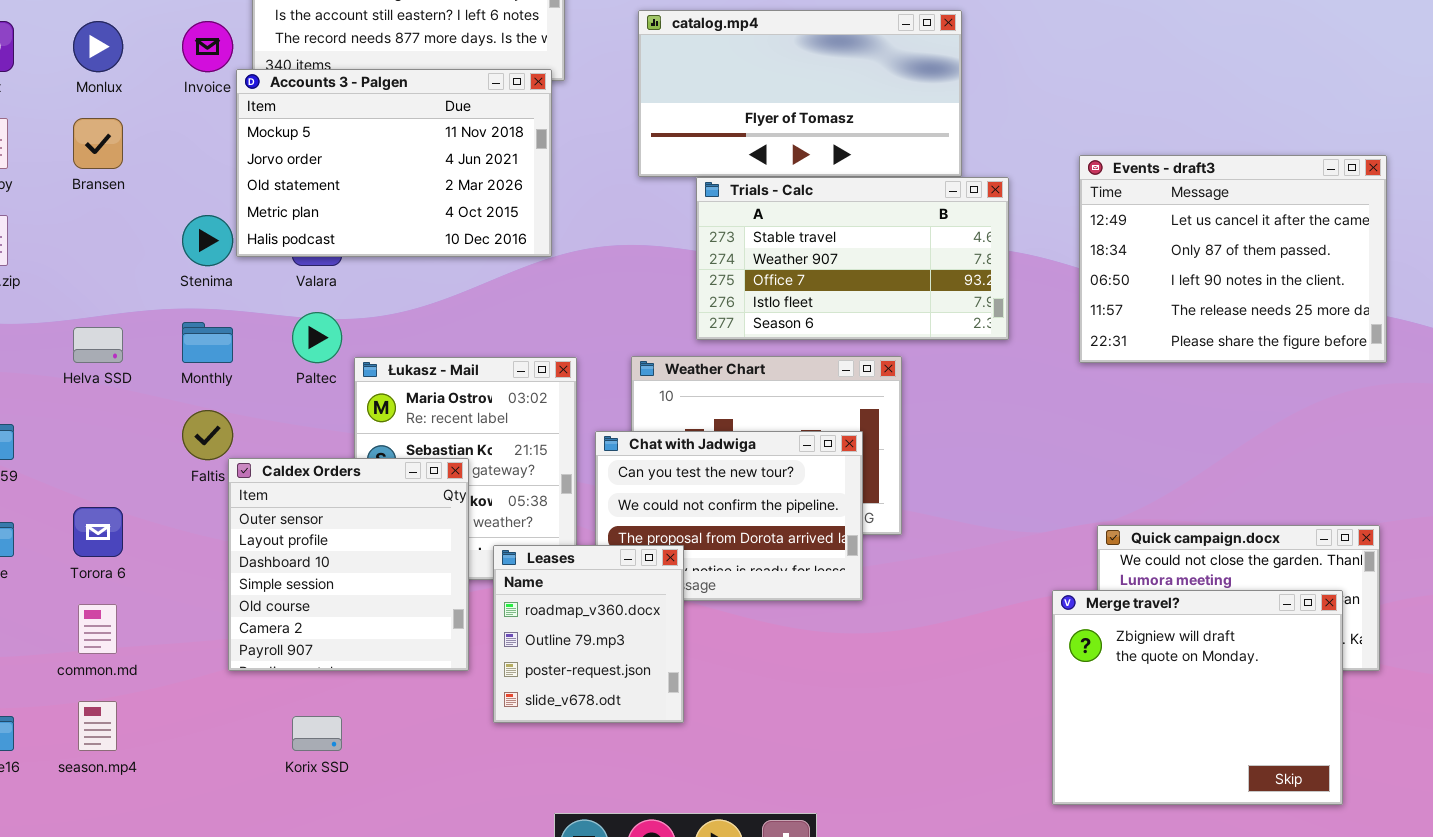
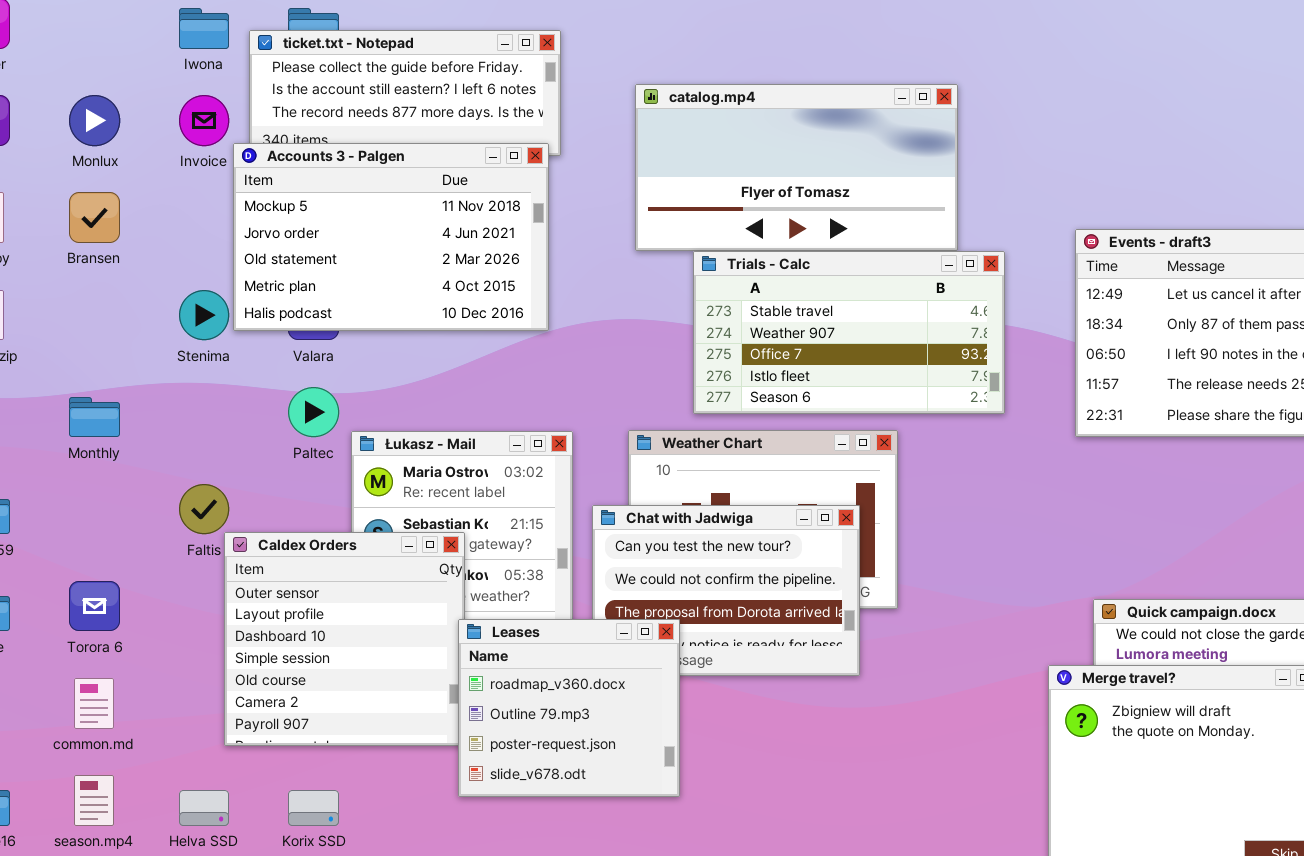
Monthly: [182,322,233,363] -> [69,397,120,437], moved
Helva SSD: [73,327,123,363] -> [179,790,229,826], moved
Leases: [493,545,684,723] -> [458,619,680,797], resized

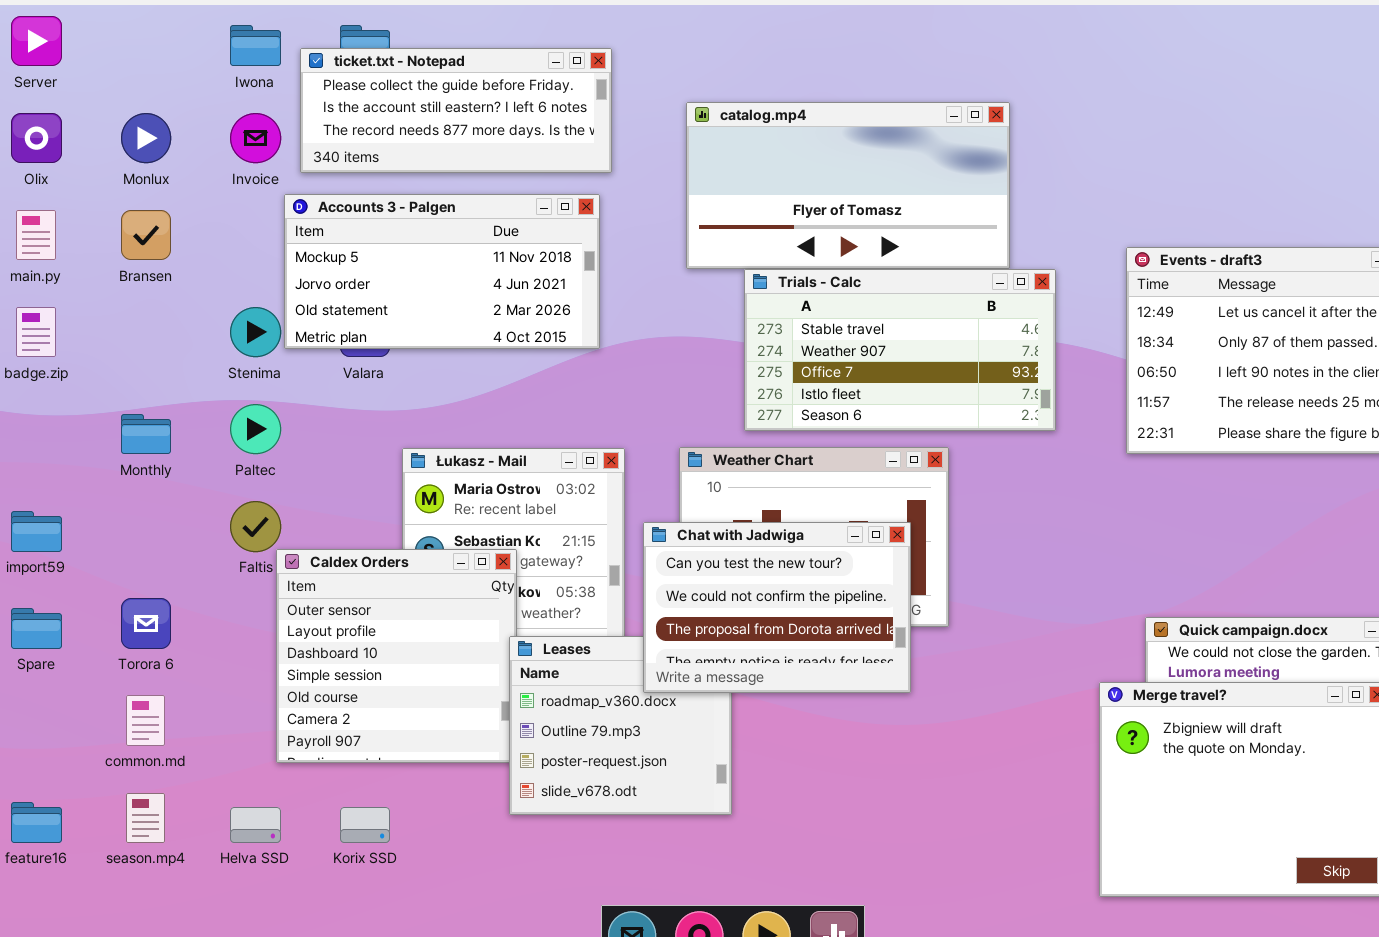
Accounts 3 - Palgen: [233,143,549,331] -> [284,194,600,349], resized
Paltec: [288,387,339,437] -> [230,404,281,454], moved
Chat with Jadwiga: [592,505,860,676] -> [643,522,911,693], raised

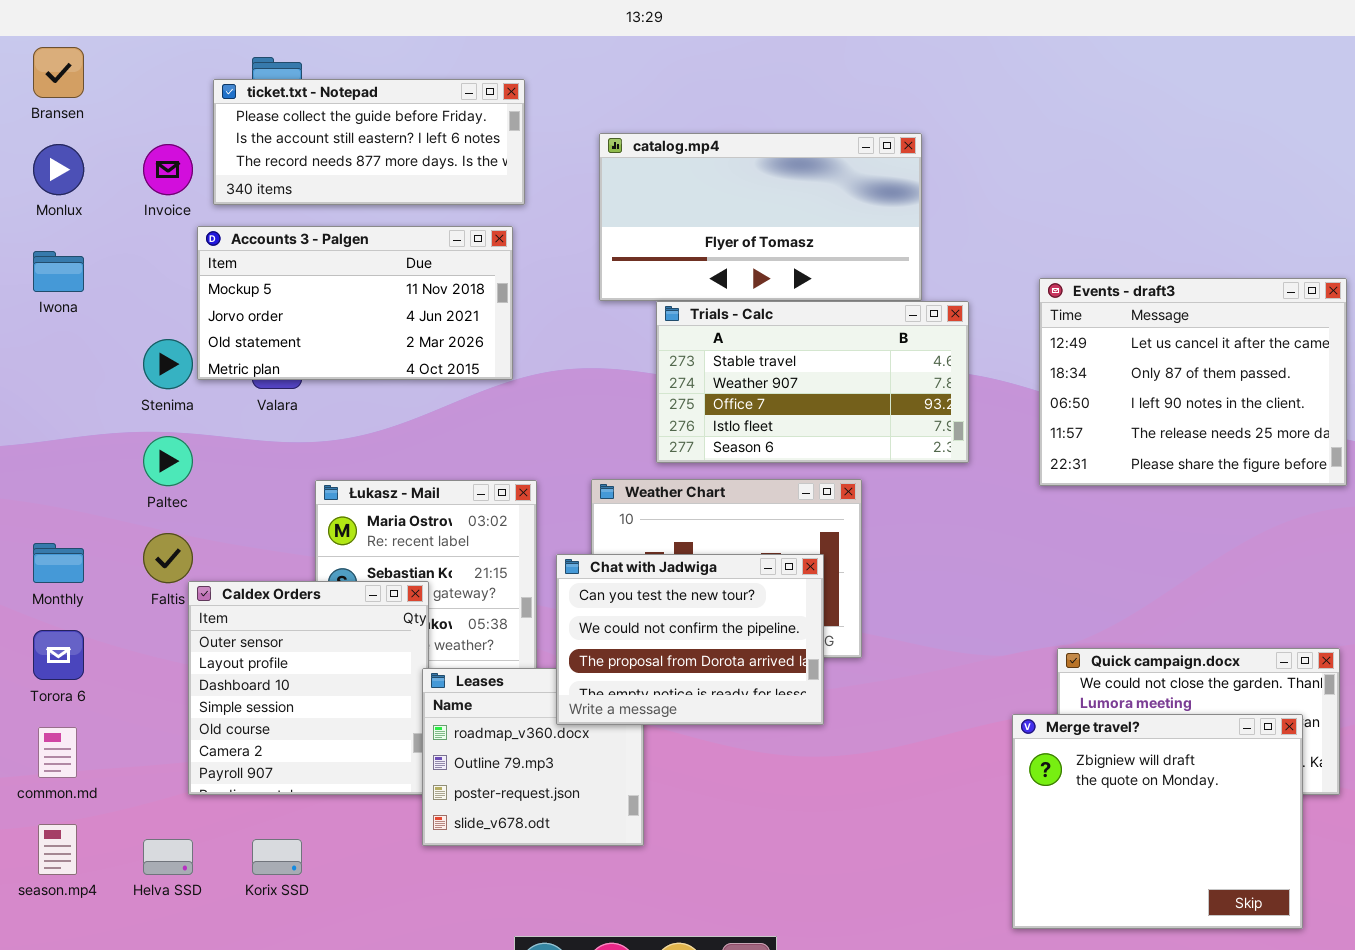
Iwona: [230,25,281,66] -> [33,251,84,292], moved
Bransen: [121,210,171,260] -> [33,47,84,98], moved
Monthly: [121,414,171,454] -> [33,543,84,583], moved

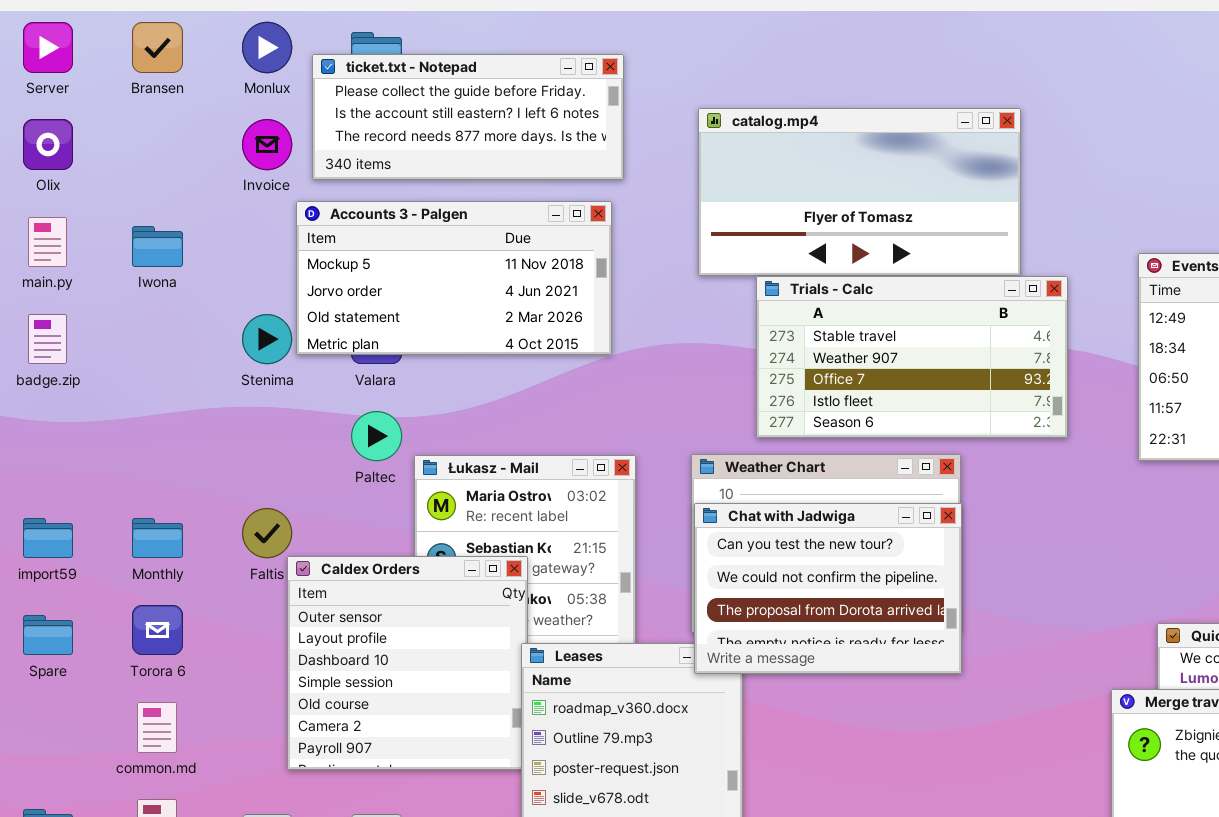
Monlux: [33,144,84,195] -> [242,22,292,73], moved
Paltec: [143,436,193,486] -> [351,411,402,461], moved
Chat with Jadwiga: [556,554,824,725] -> [694,503,962,674], moved

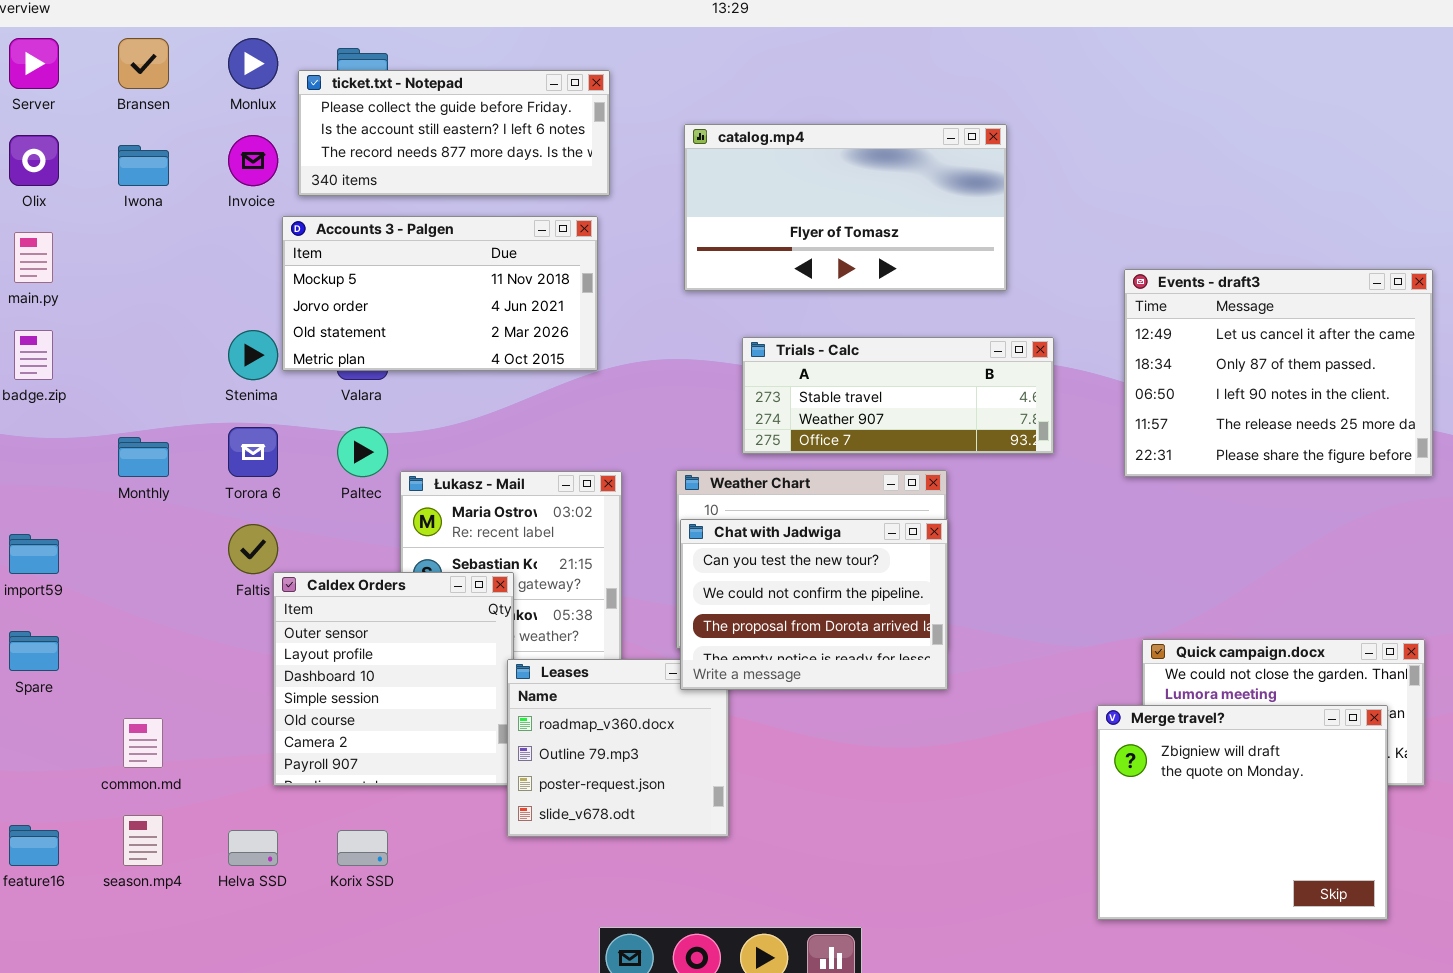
Iwona: [132,226,183,267] -> [118,145,169,186], moved
Trials - Calc: [756,276,1068,438] -> [742,337,1054,454], resized
Monthly: [132,518,183,558] -> [118,437,169,477], moved
Torora 6: [132,605,183,655] -> [228,427,278,477], moved

